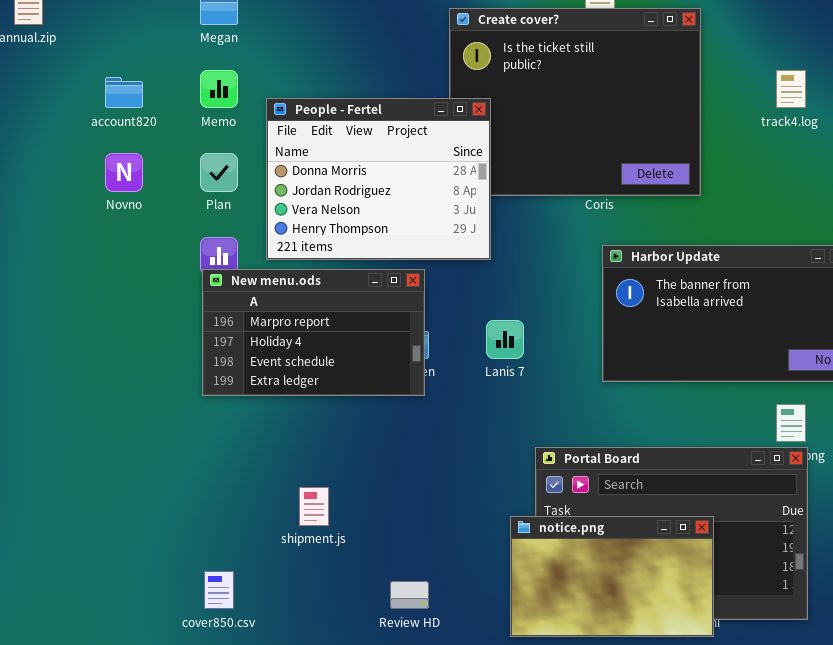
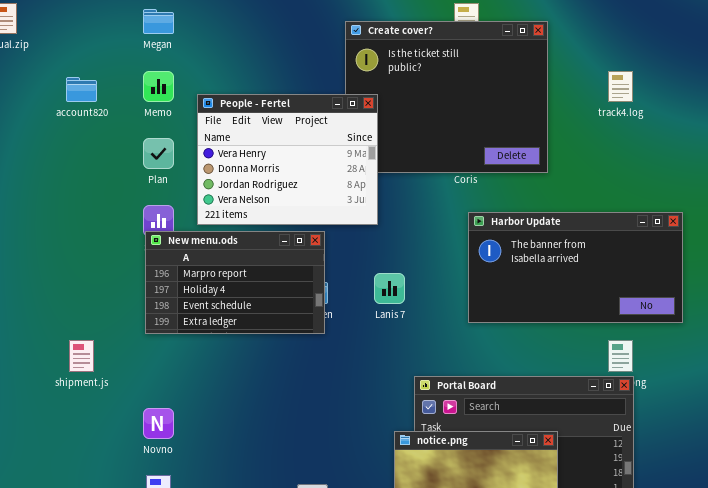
People - Fertel: [266,98,491,260] -> [197,94,378,225], scrolled up 1 row
Novno: [105,153,143,192] -> [143,408,174,439], moved
shipment.js: [299,487,329,526] -> [69,340,94,372], moved

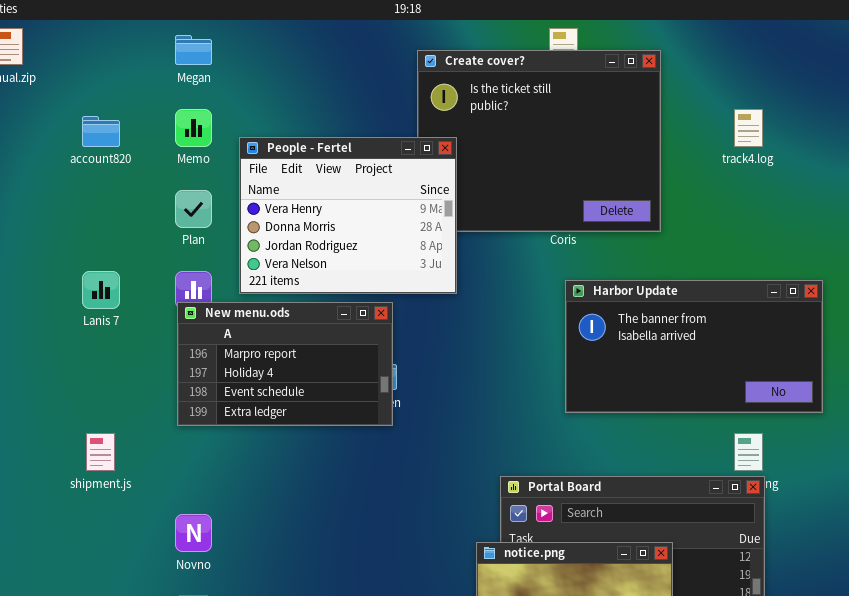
Lanis 7: [374,273,405,304] -> [82,271,120,309], moved

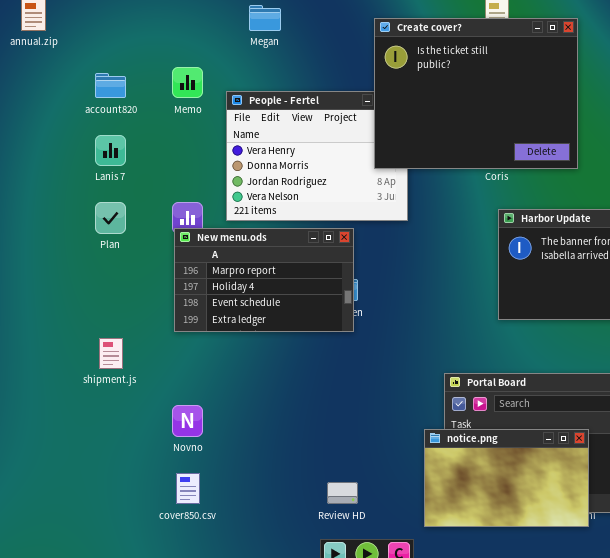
Megan: [175,35,212,65] -> [249,5,281,31], moved
Create cover?: [417,50,661,232] -> [374,18,578,169], raised
Plan: [175,190,212,228] -> [95,202,126,234], moved
Lanis 7: [82,271,120,309] -> [95,135,126,166], moved

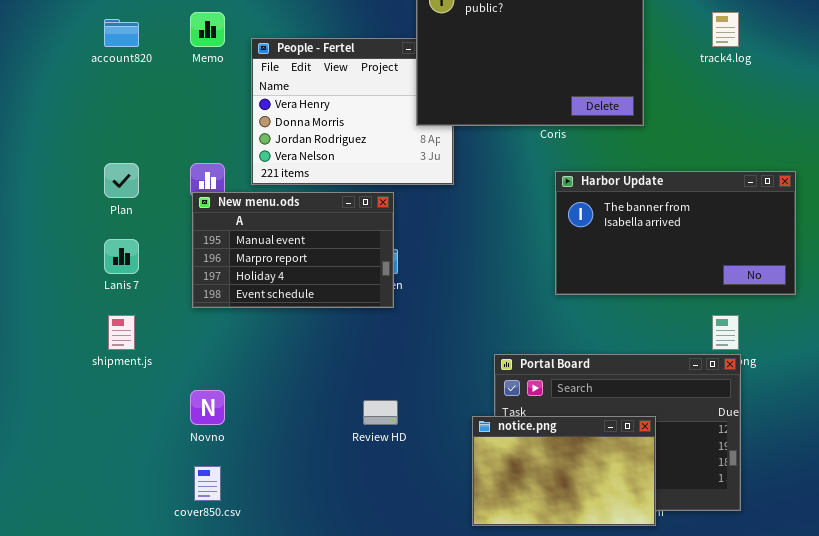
Lanis 7: [95,135,126,166] -> [104,239,139,274], moved
New menu.ods: [174,228,354,332] -> [192,192,394,308], scrolled up 1 row
Review HD: [327,482,358,504] -> [363,400,398,425], moved

